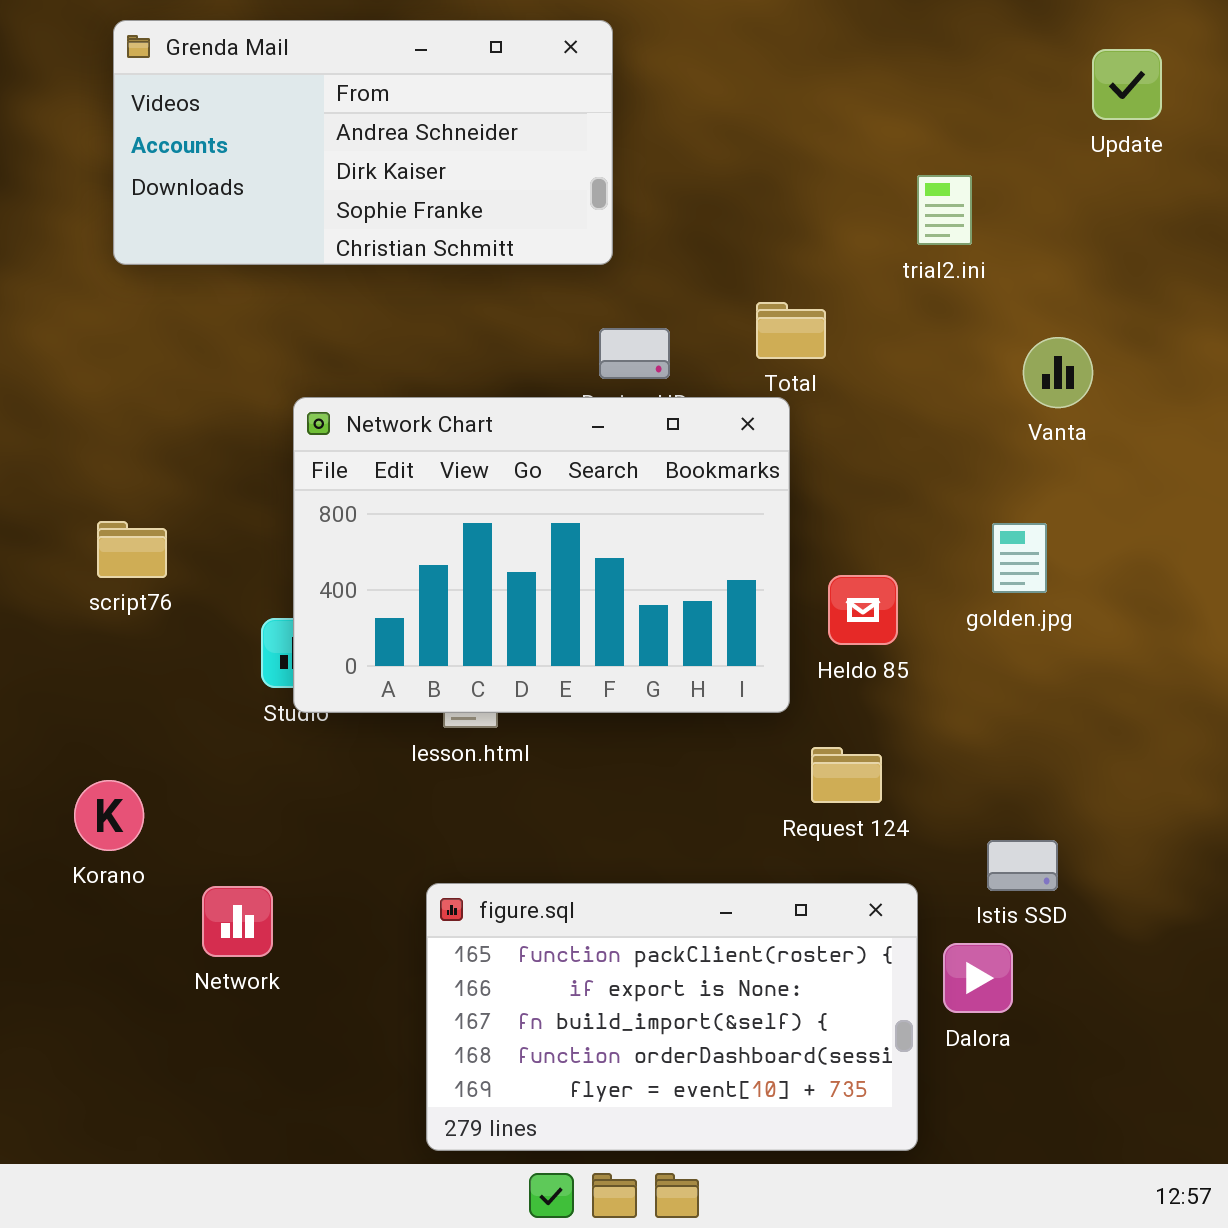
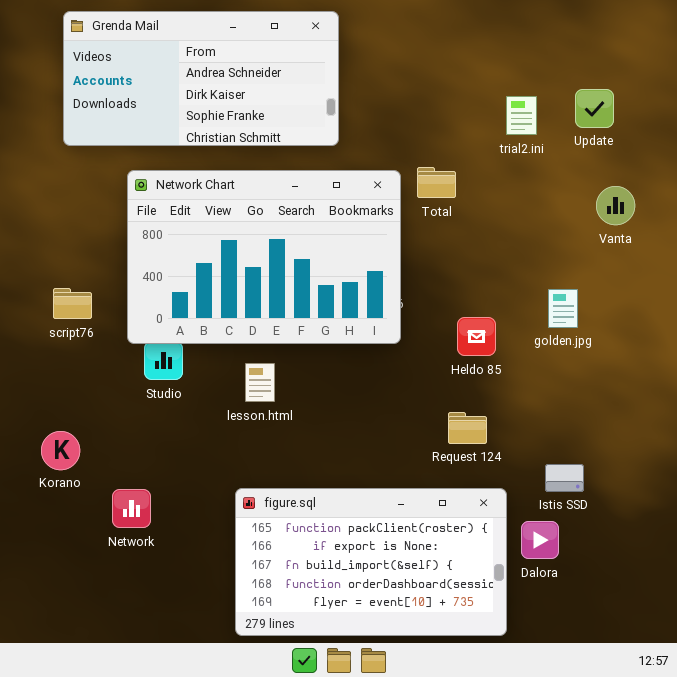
Update: [1092,49,1162,120] -> [575,89,614,128], moved
Vanta: [1023,337,1093,408] -> [596,186,635,225], moved
Network Chart: [293,397,790,713] -> [127,170,401,344], moved

